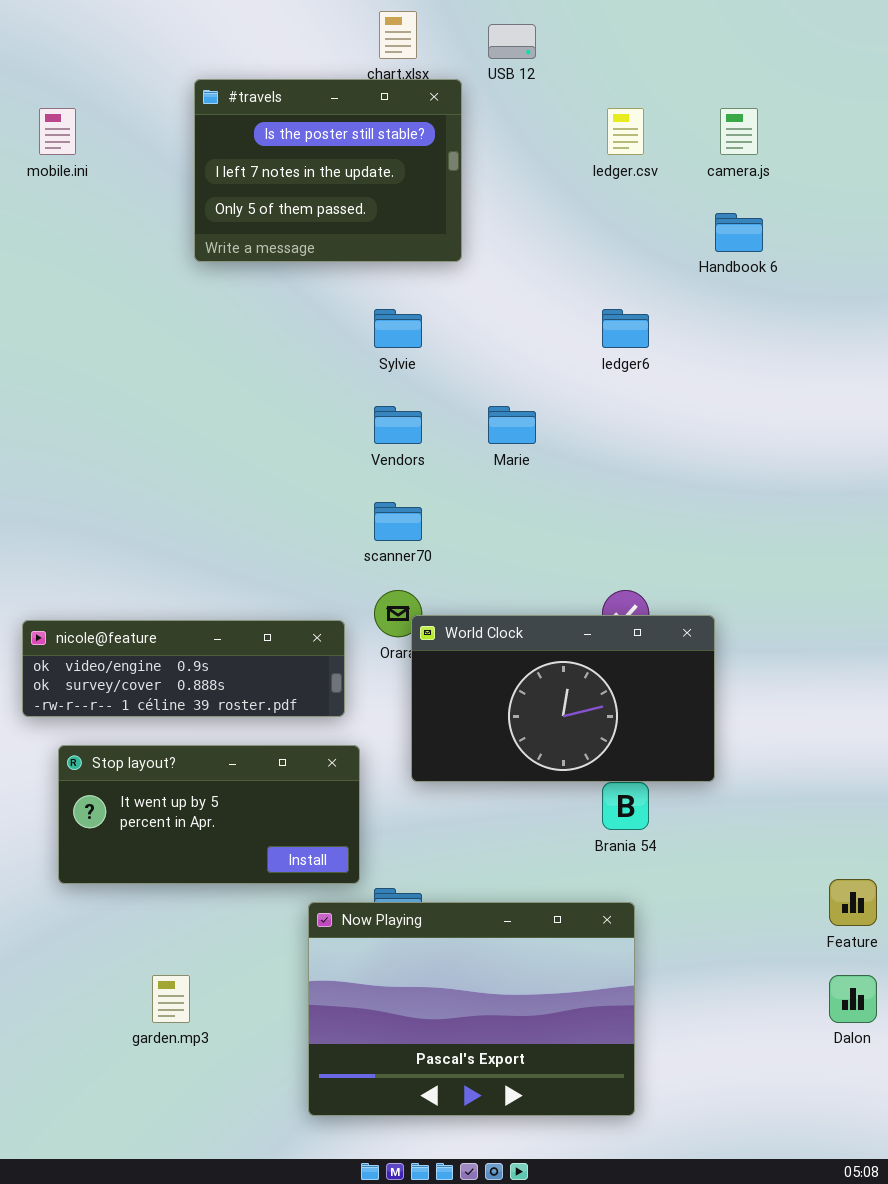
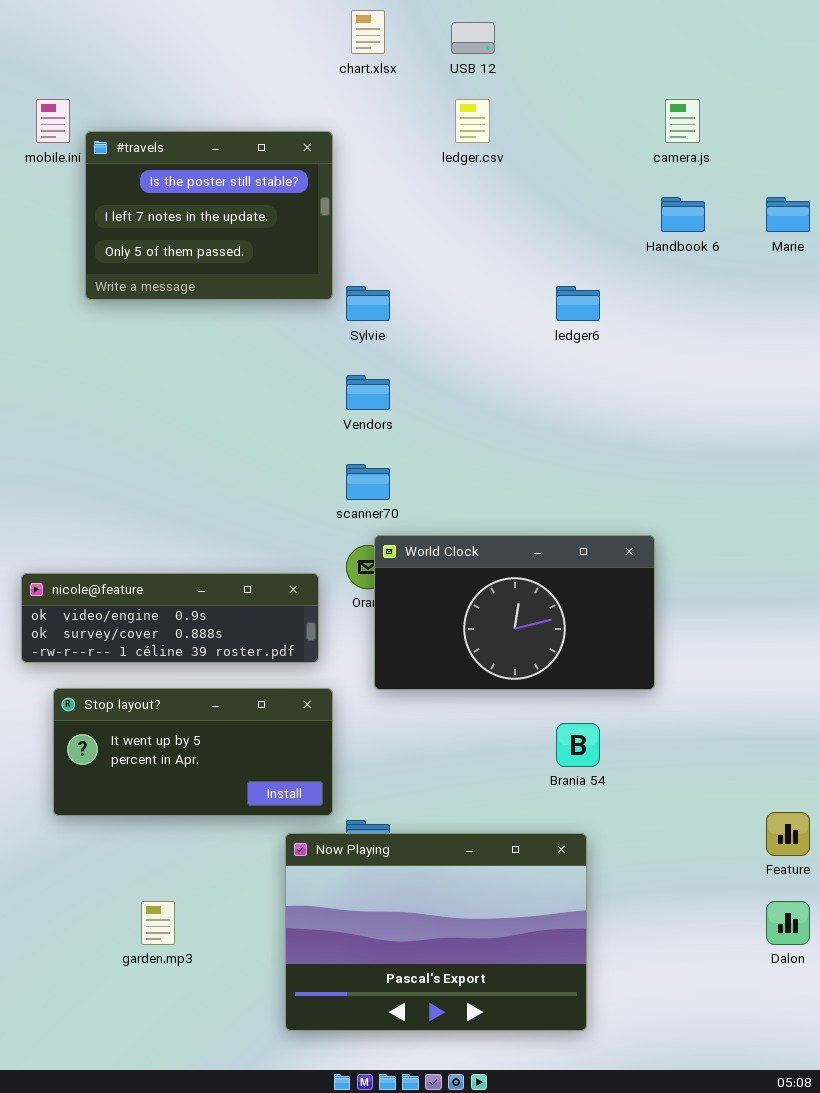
#travels: [194,79,462,262] -> [85,131,333,300], moved
ledger.csv: [607,108,644,155] -> [455,99,490,143], moved
Marie: [488,406,536,444] -> [766,197,810,232], moved
World Clock: [411,615,715,782] -> [374,535,655,690], moved

